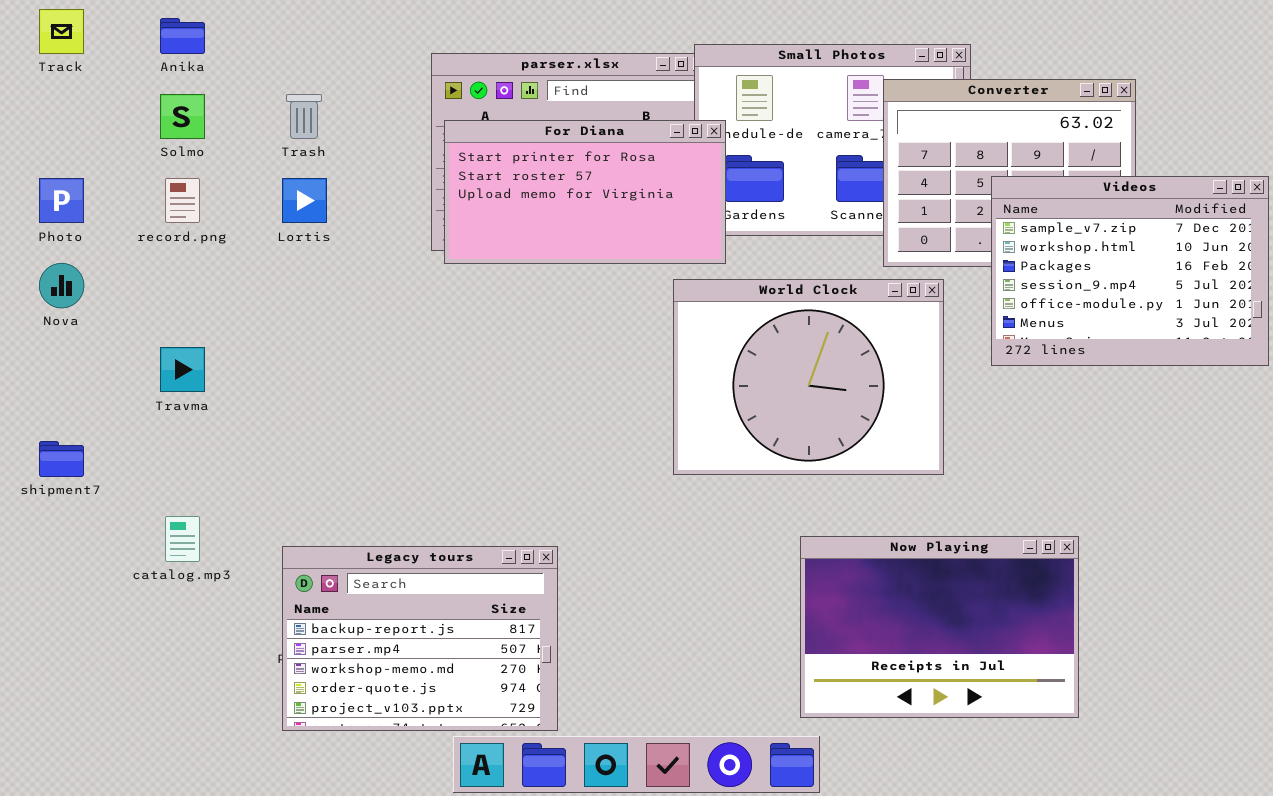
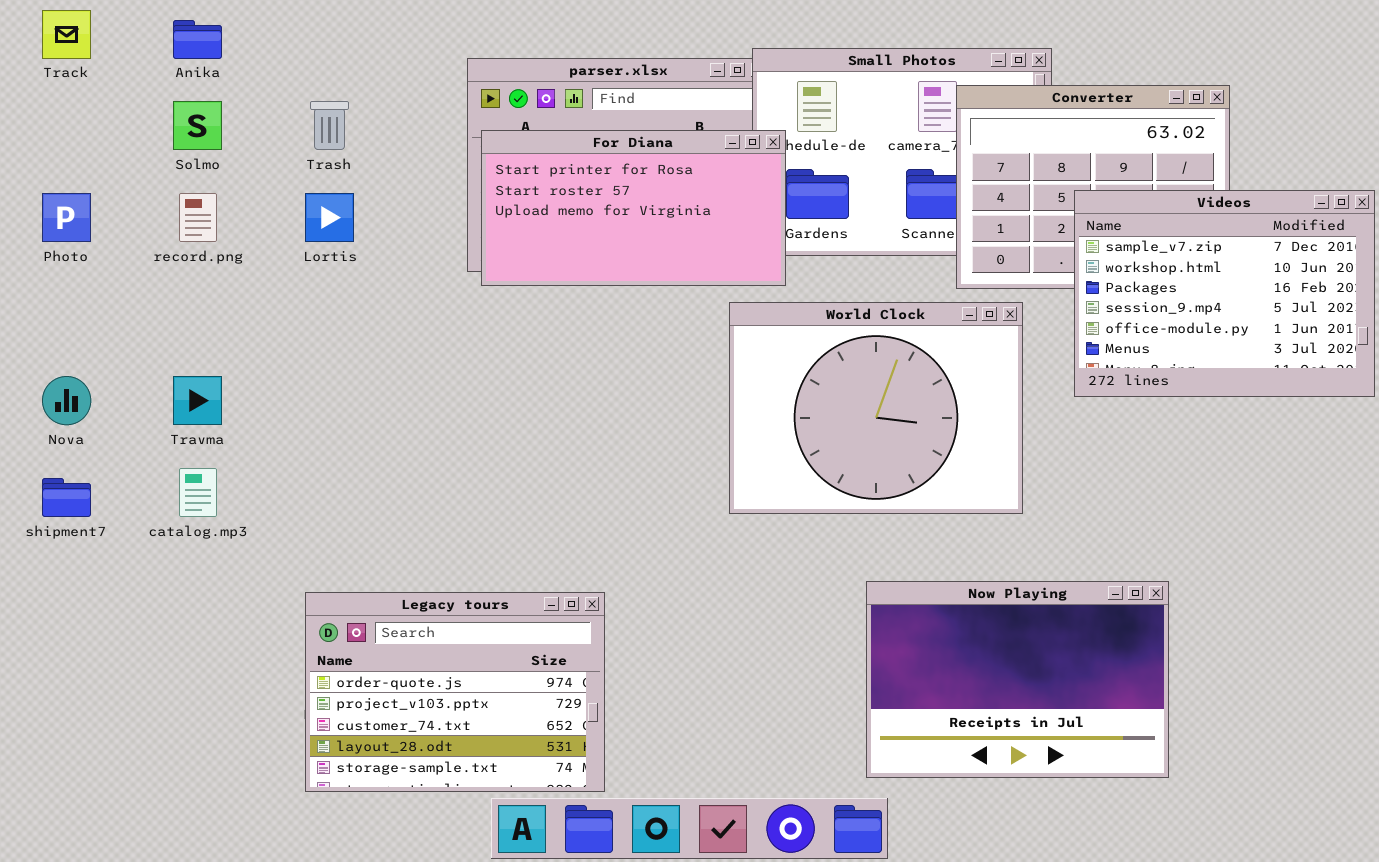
Nova: [39,263,84,308] -> [42,376,91,425], moved
catalog.mp3: [165,516,200,562] -> [179,468,217,517], moved
Legacy tours: [282,546,558,731] -> [305,592,605,792], scrolled down 3 rows

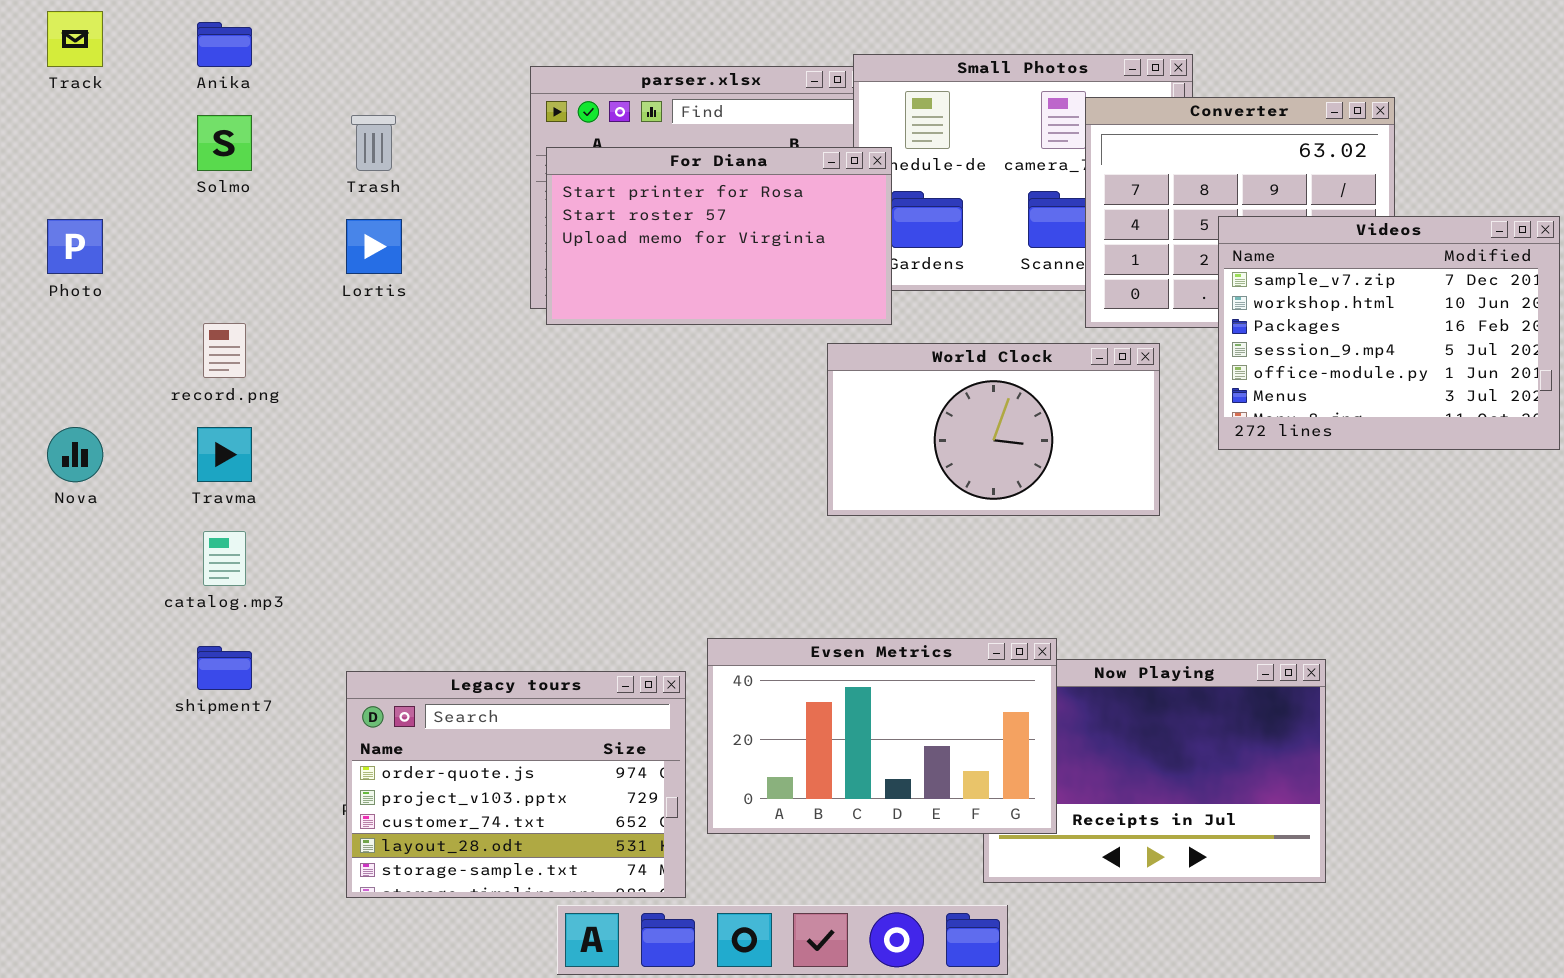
record.png: [179,193,217,242] -> [203,323,246,378], moved
World Clock: [729,302,1023,514] -> [827,343,1160,516], resized
shipment7: [42,478,91,517] -> [197,646,252,690], moved
Evsen Metrics: none -> [707,638,1057,834], opened

